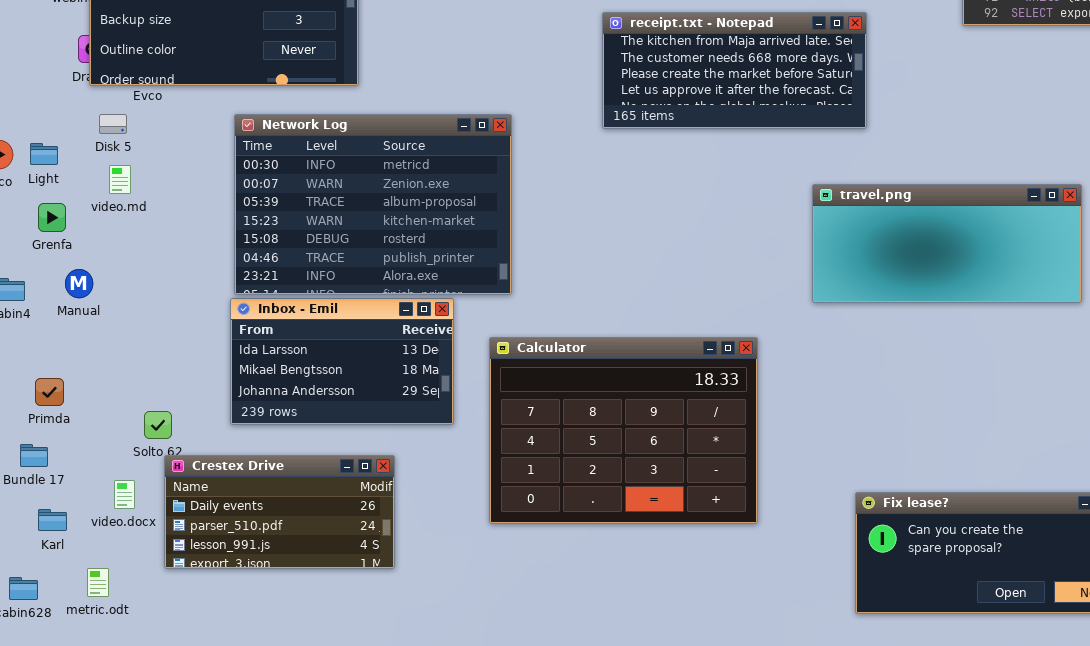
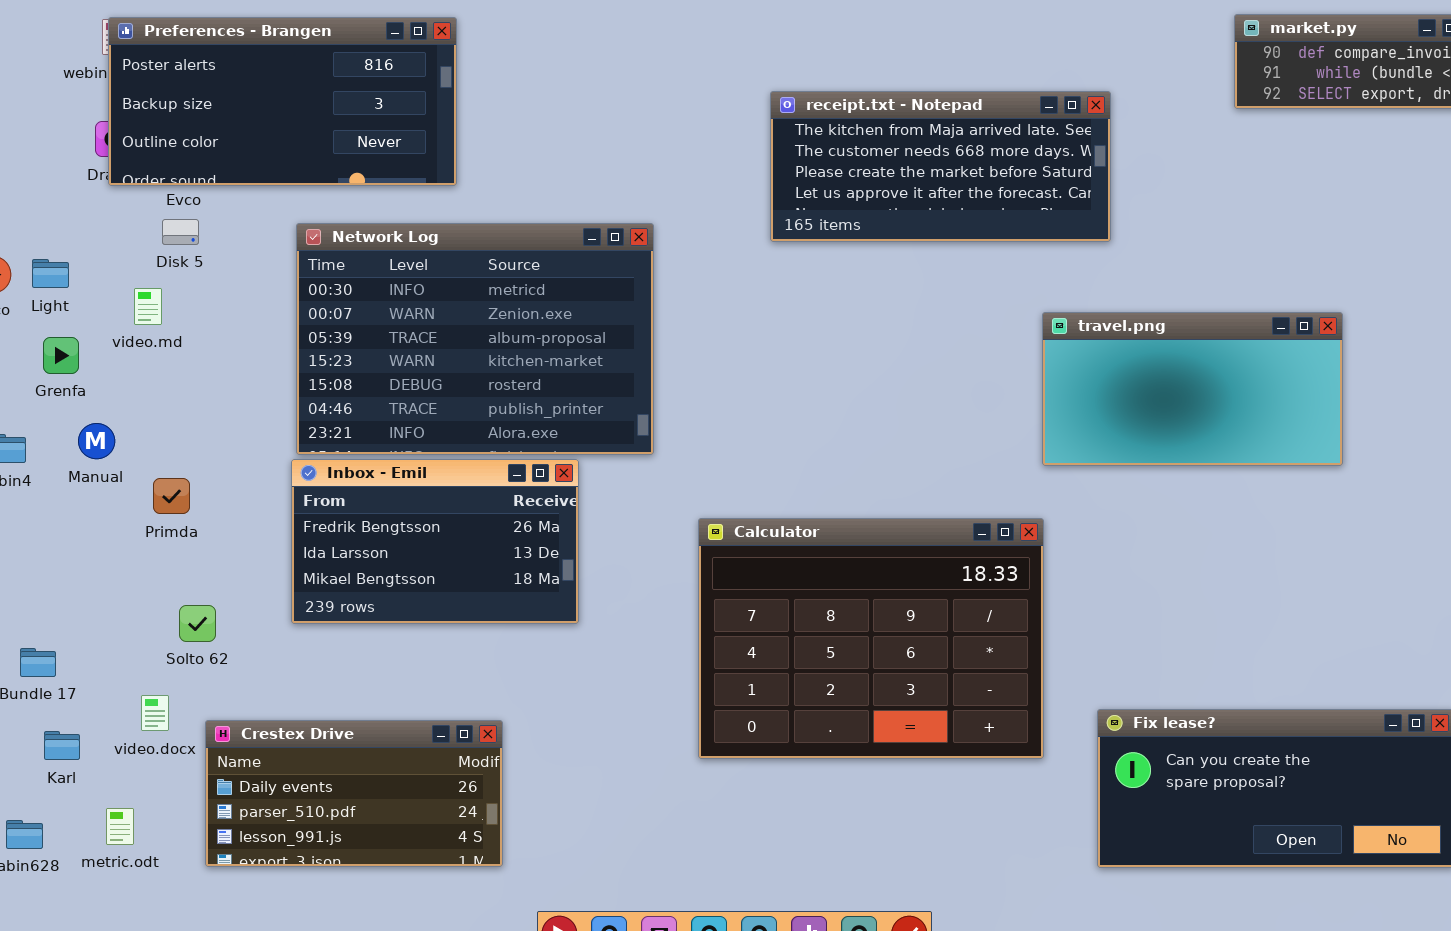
Disk 5: [99,114,127,134] -> [162,219,199,245], moved
travel.png: [812,184,1082,303] -> [1042,312,1343,466], resized
Inbox - Emil: [230,298,454,425] -> [291,459,579,624], scrolled up 1 row
Calculator: [489,337,758,524] -> [698,518,1044,759], moved
Primda: [35,378,64,406] -> [153,478,190,514], moved
Crestex Drive: [164,455,395,569] -> [205,720,503,867], moved

